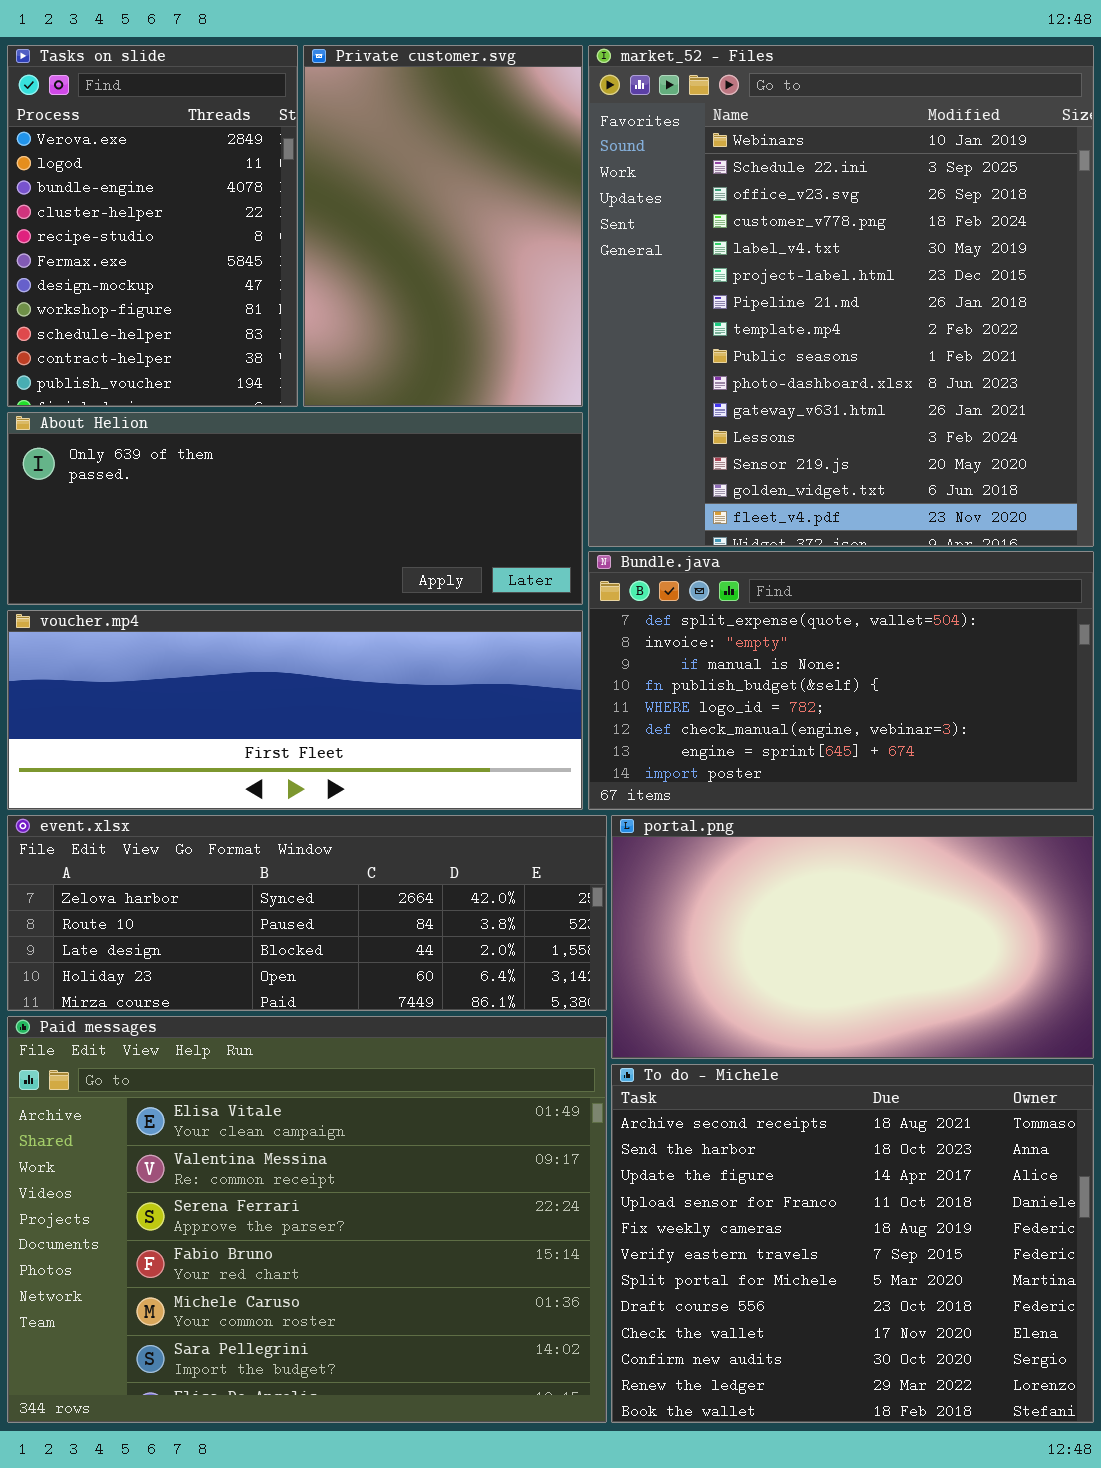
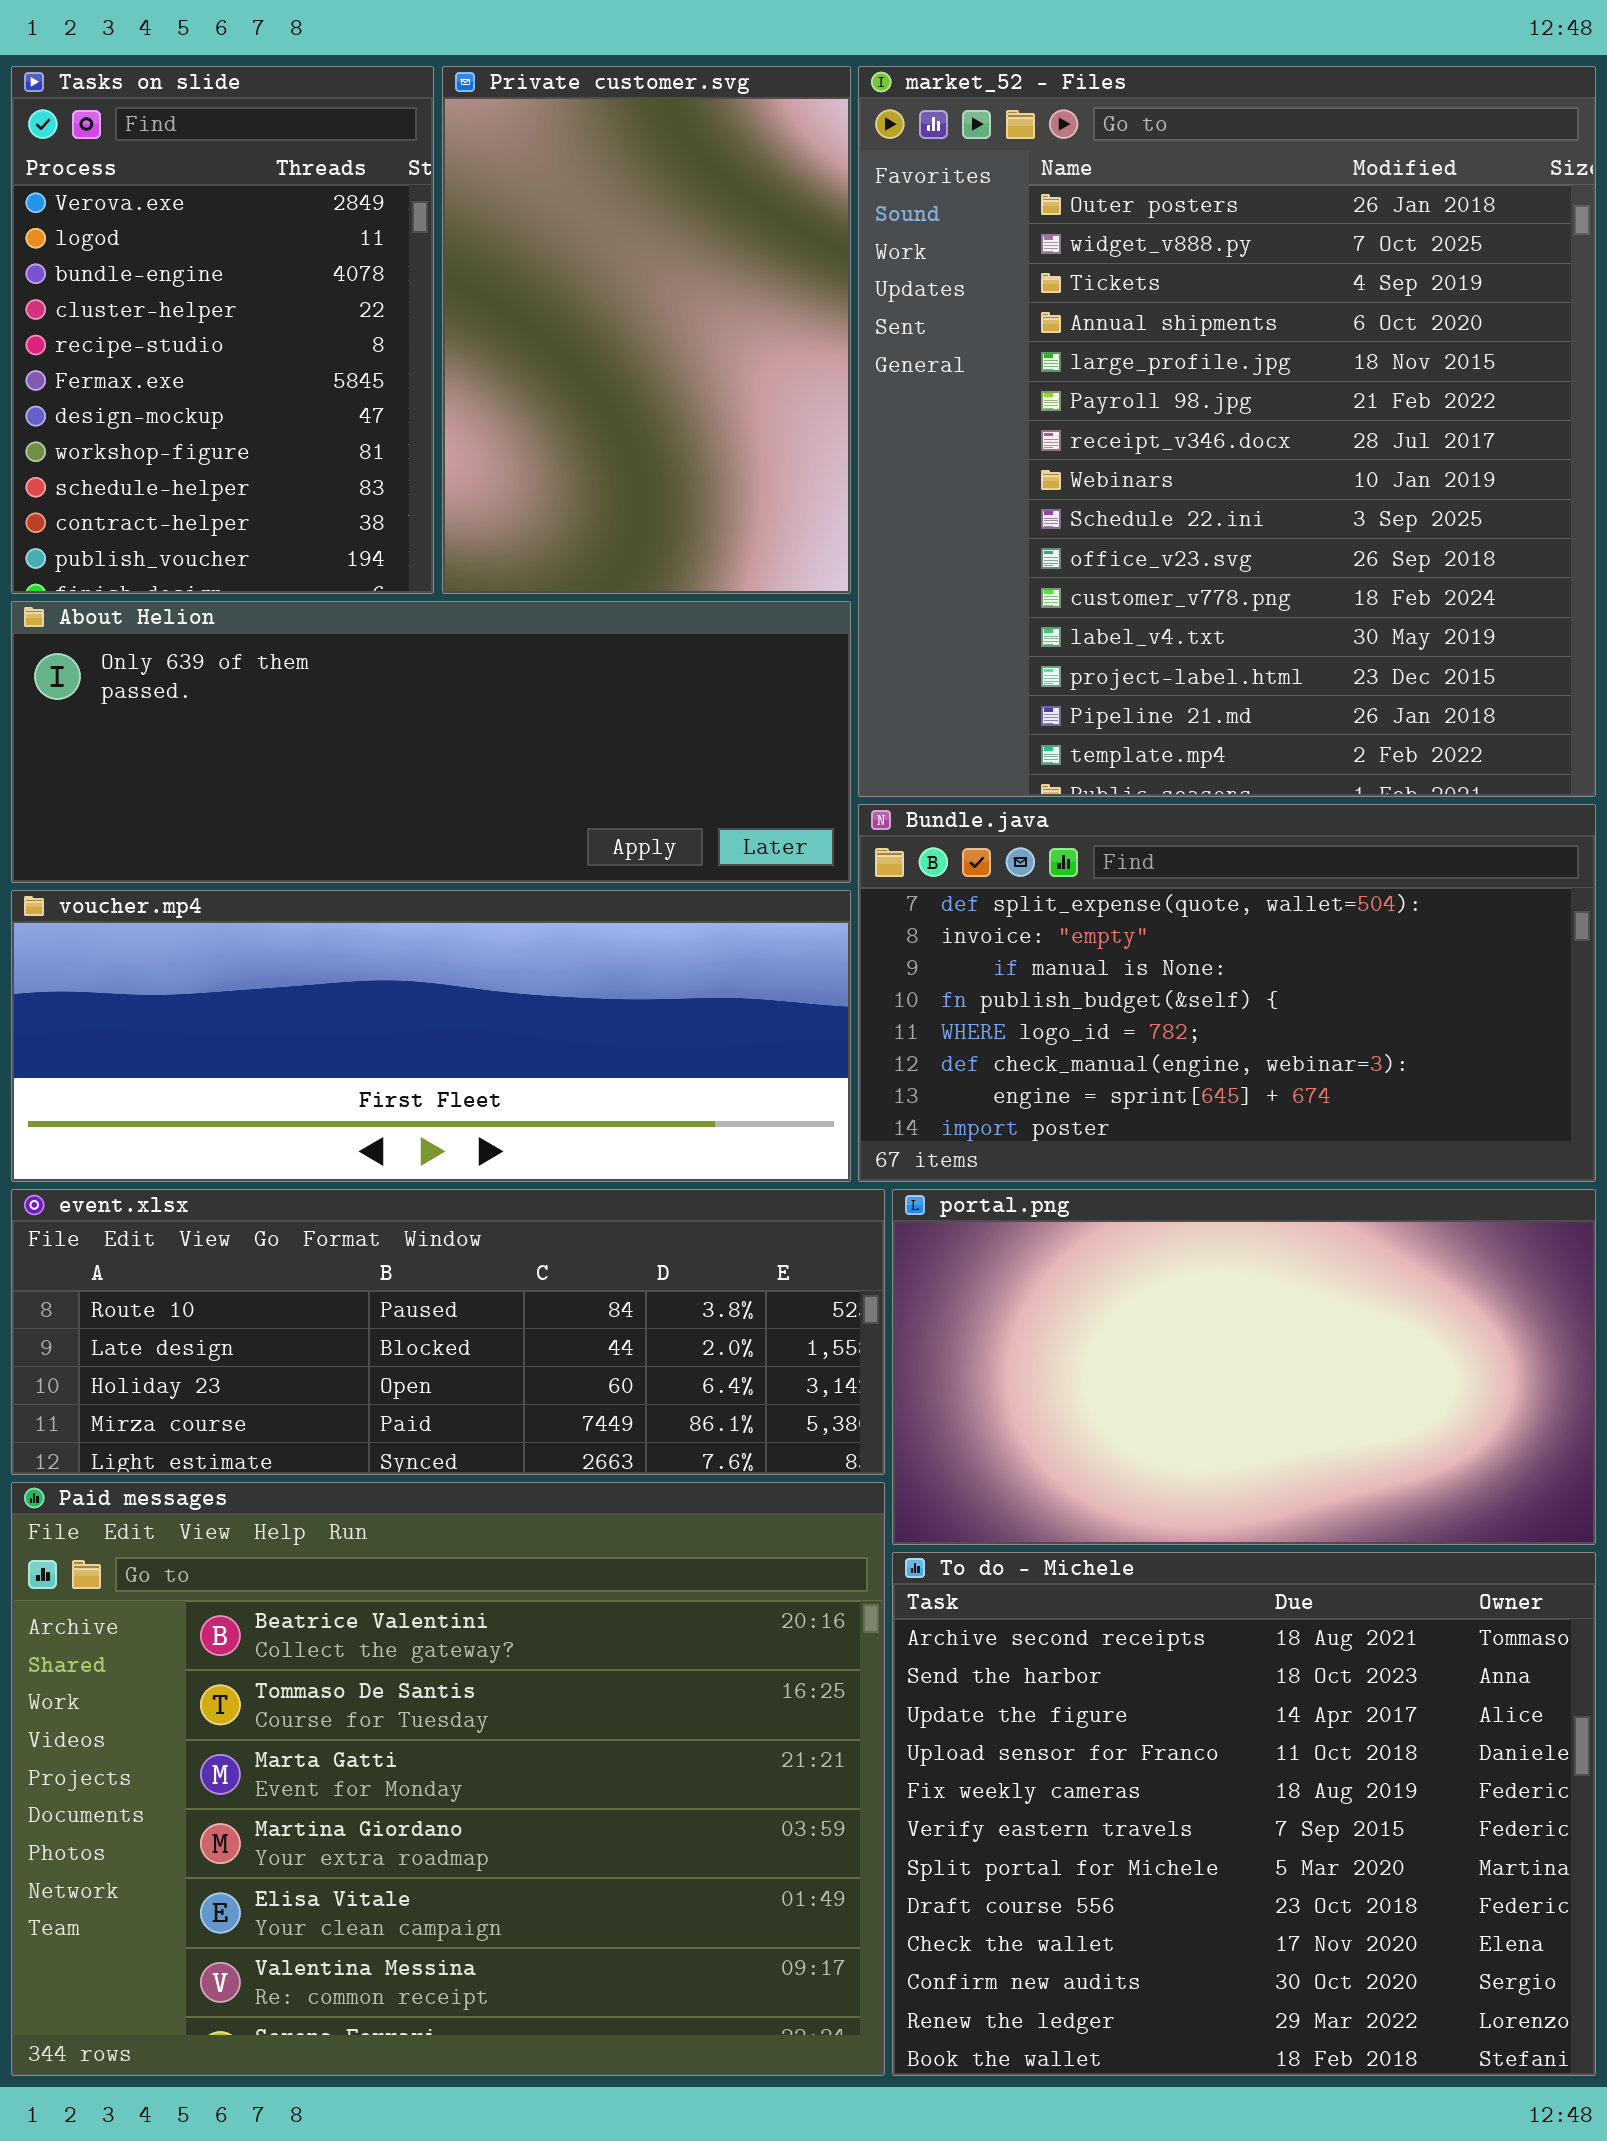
market_52 - Files: [588,45,1094,547] -> [858,66,1596,797], scrolled up 7 rows
event.xlsx: [7,815,607,1011] -> [11,1189,885,1475], scrolled down 1 row
Paid messages: [7,1016,607,1423] -> [11,1482,885,2076], scrolled up 4 rows

